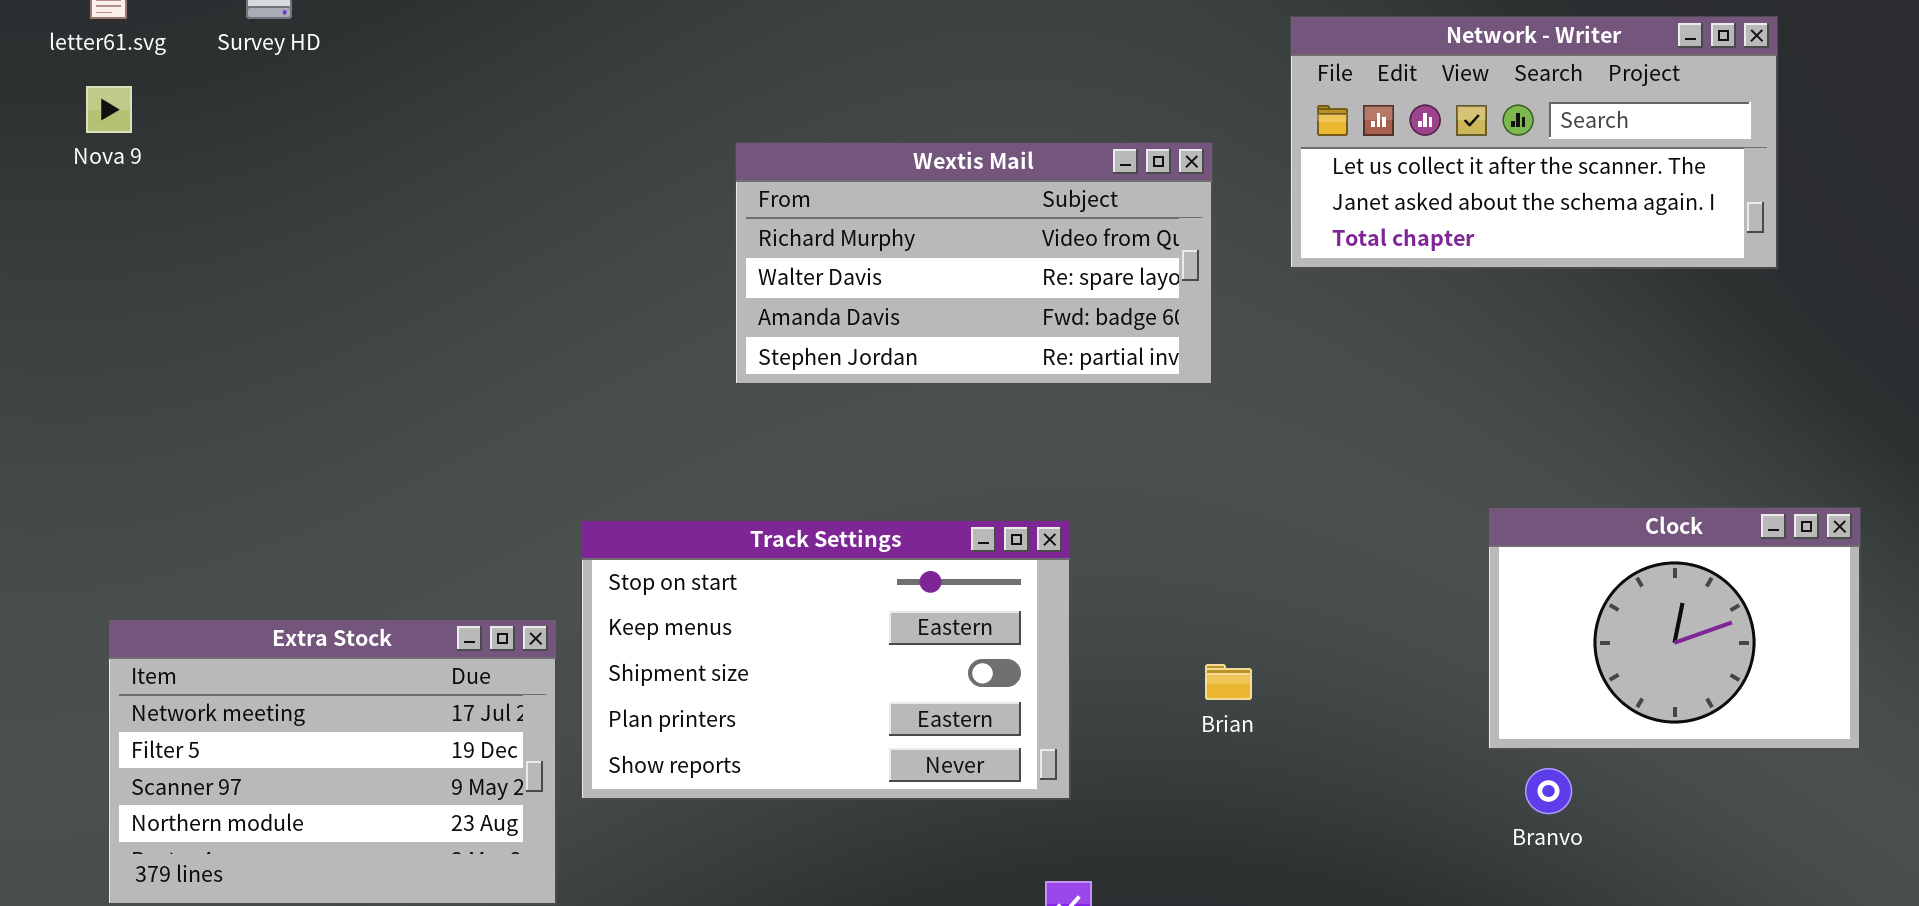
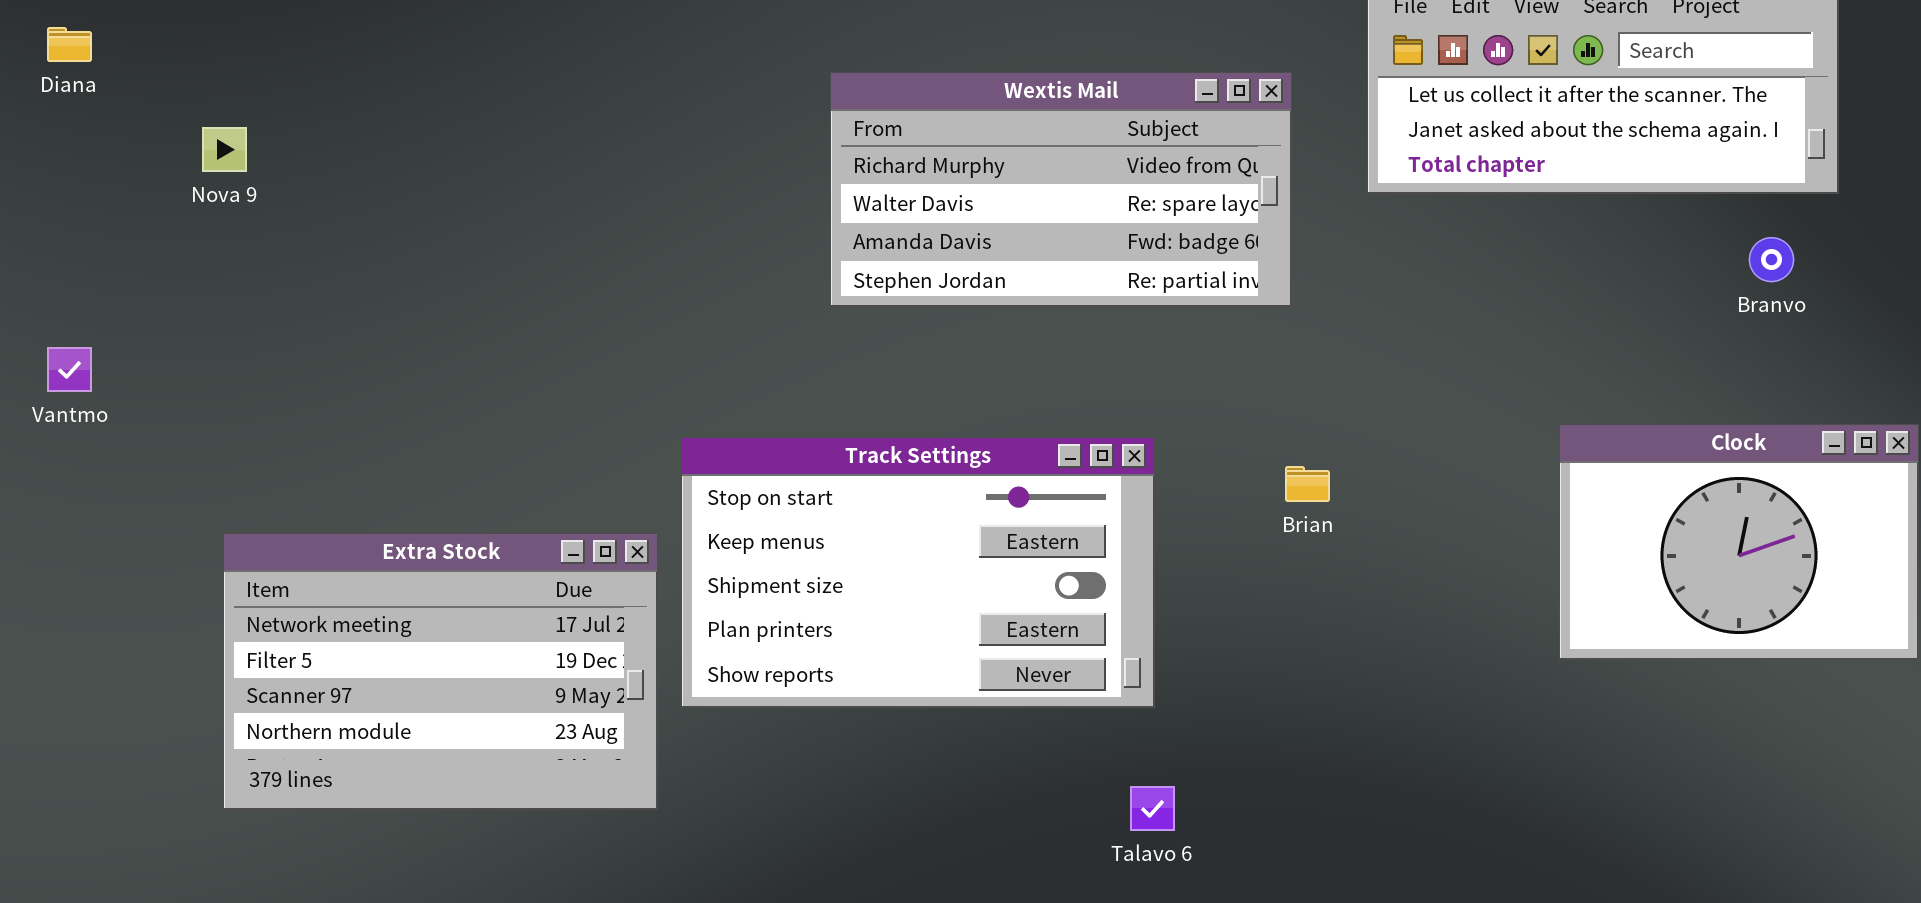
Nova 9: [86,86,132,133] -> [202,127,247,172], moved
Brian: [1205,664,1252,700] -> [1285,466,1330,502], moved
Branvo: [1525,768,1572,814] -> [1749,237,1794,282], moved

